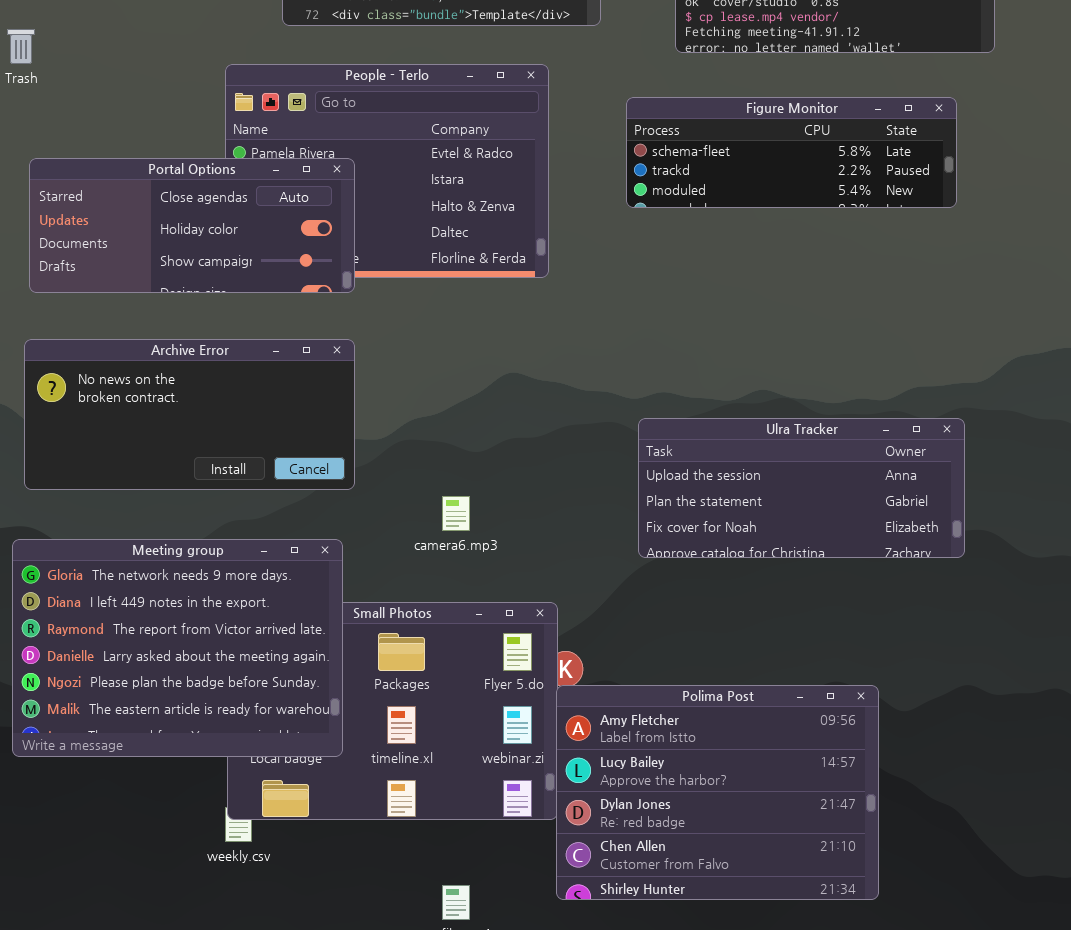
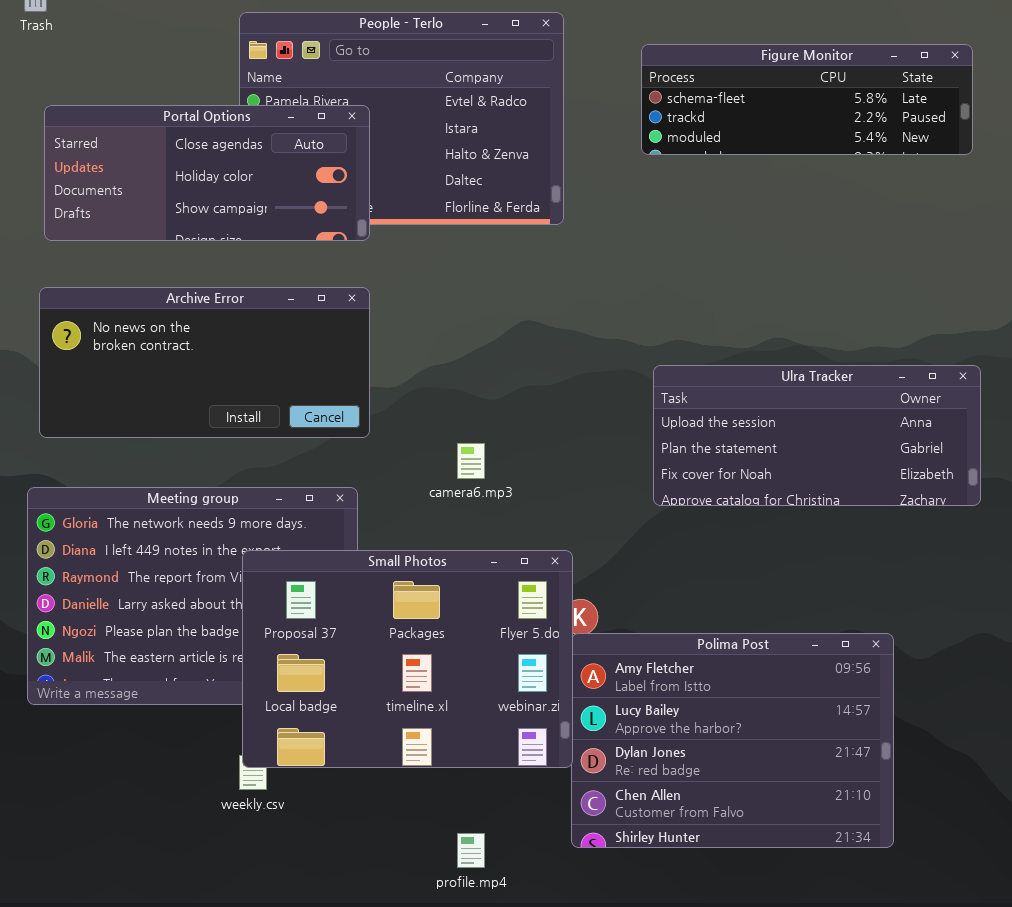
Small Photos: [227,602,558,820] -> [242,550,573,768], raised

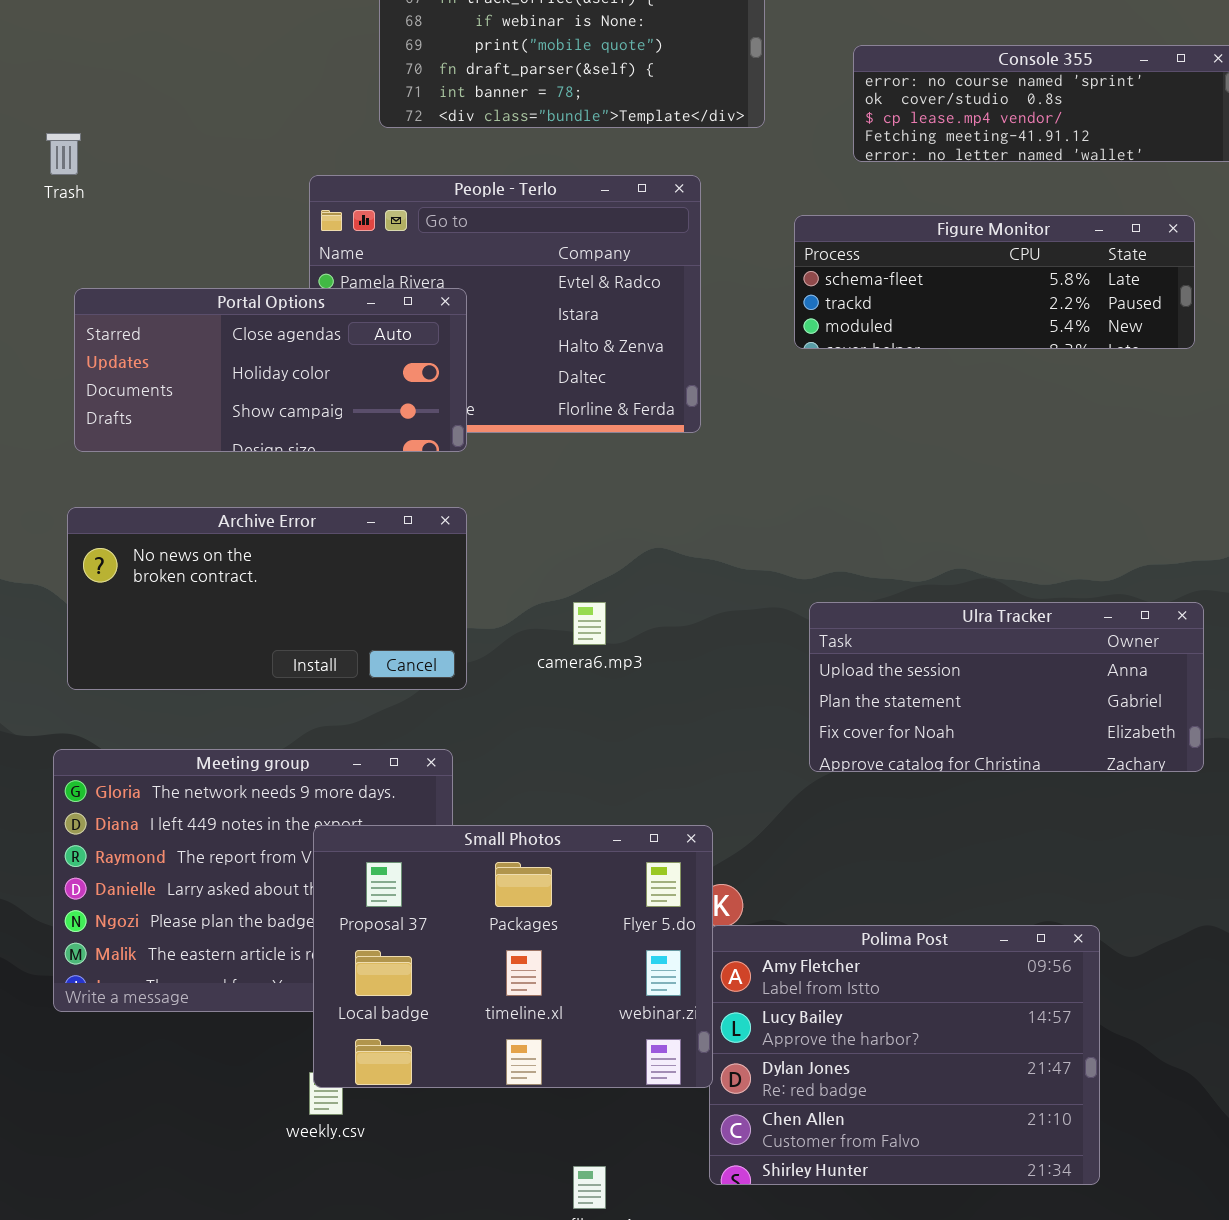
camera6.mp3: [457,443,485,479] -> [573,602,606,645], moved

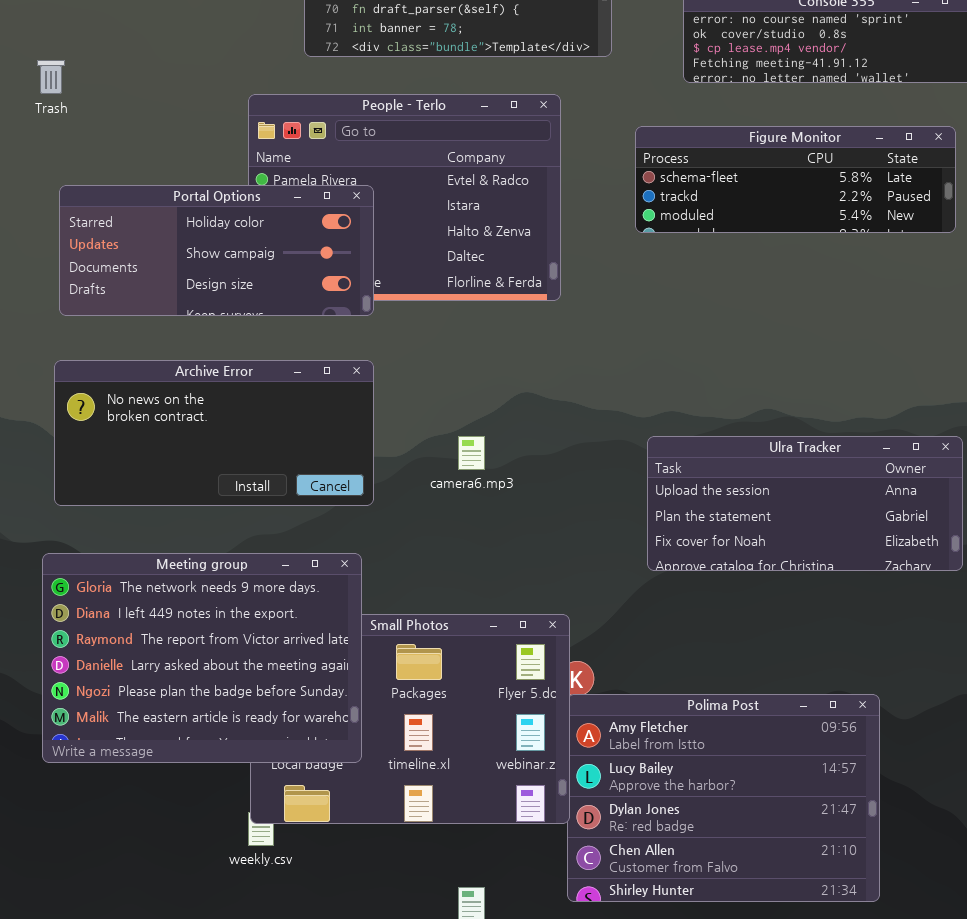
Portal Options: [74,288,467,452] -> [59,185,374,316], scrolled down 1 row
Meeting group: [53,749,453,1012] -> [42,553,362,763], raised

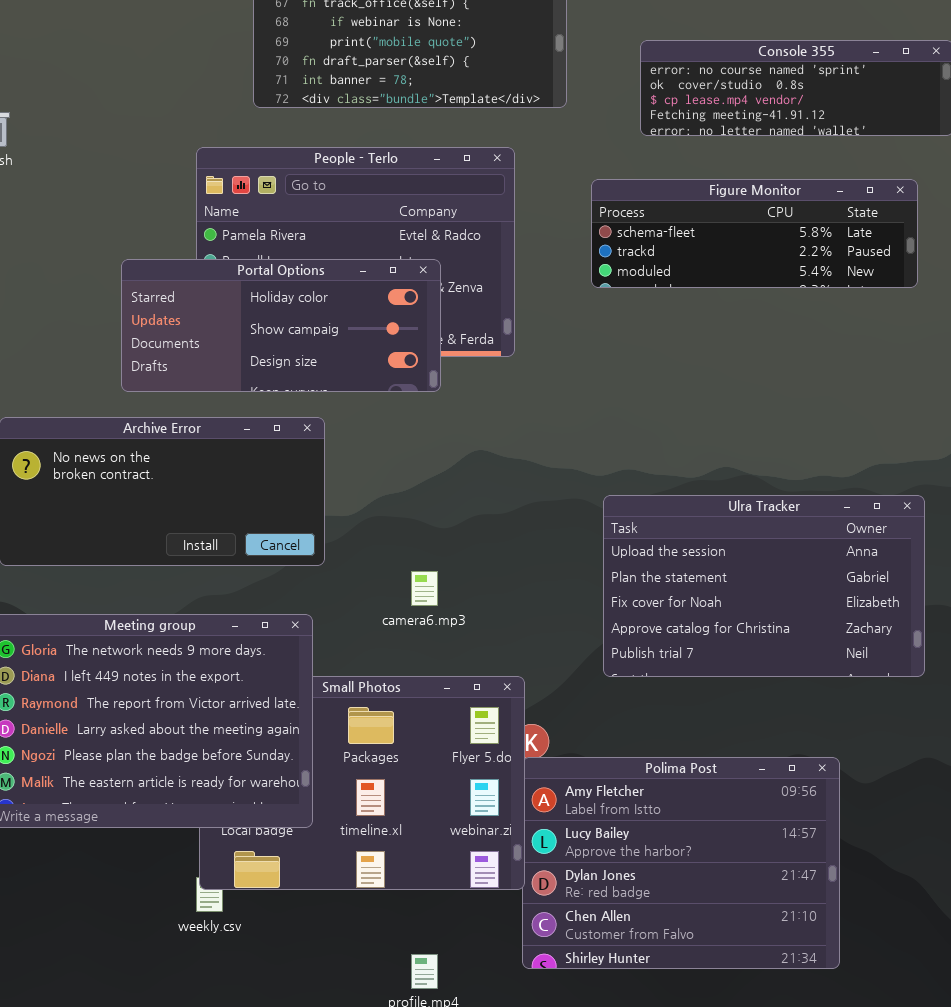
Portal Options: [59,185,374,316] -> [121,259,441,392], moved
camera6.mp3: [458,436,485,470] -> [411,571,438,606], moved
Ulra Tracker: [647,436,963,571] -> [603,495,925,677], resized

